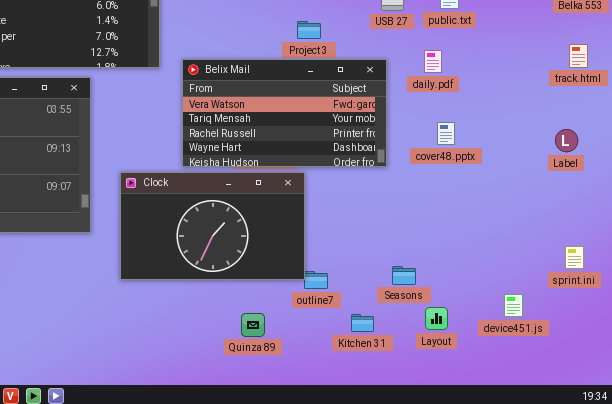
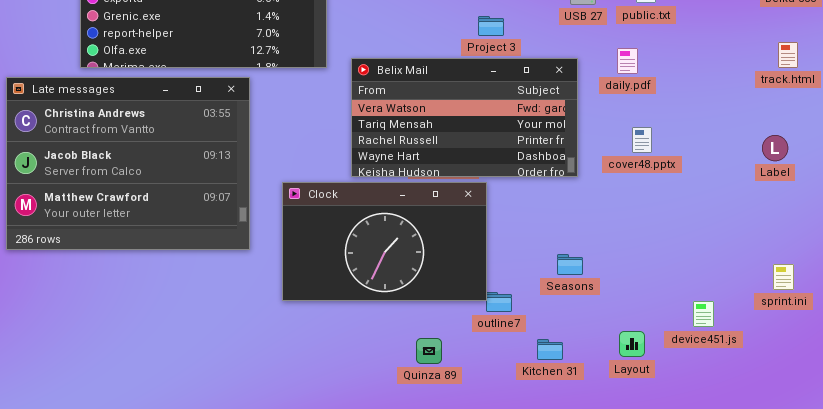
Seasons: [392,266,416,285] -> [557,254,583,275], moved
device451.js: [504,294,523,317] -> [693,301,714,327], moved

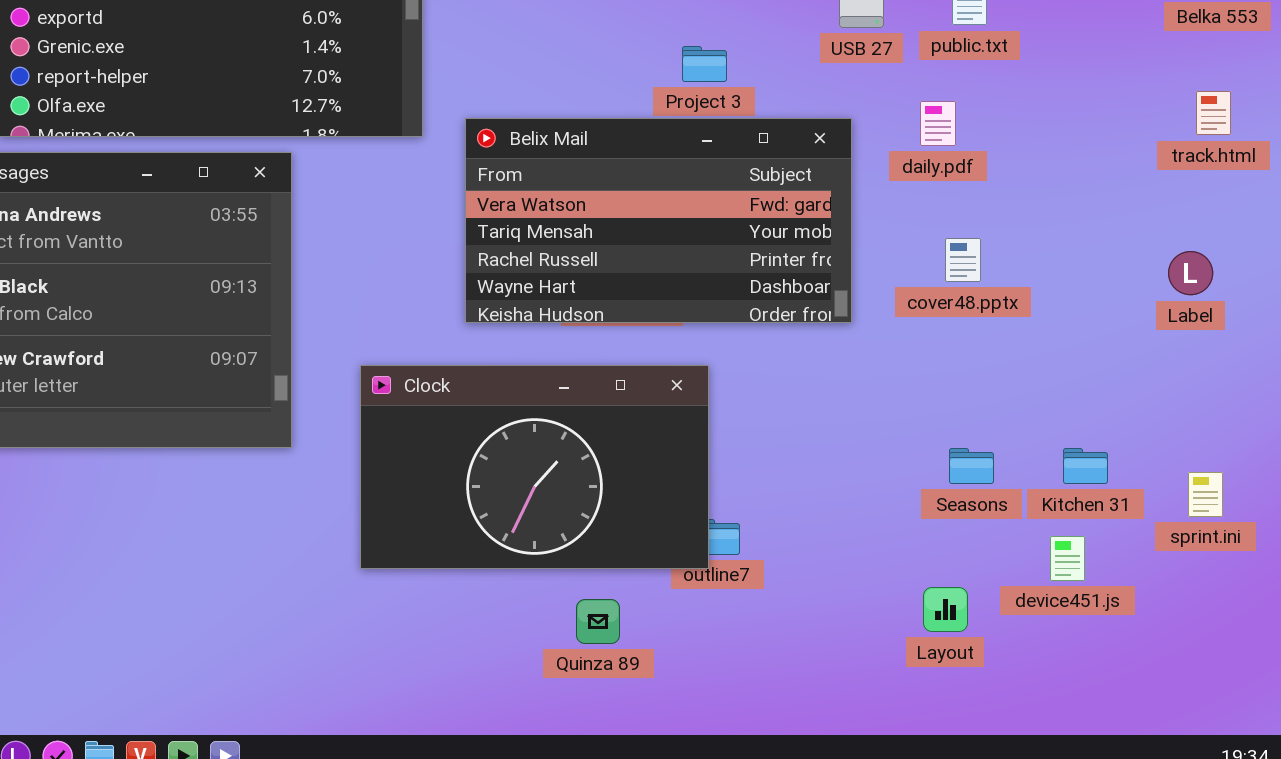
Clock: [282,182,487,301] -> [360,365,709,569], moved
Seasons: [557,254,583,275] -> [949,448,994,484], moved
Kitchen 31: [537,339,563,360] -> [1063,448,1108,484], moved

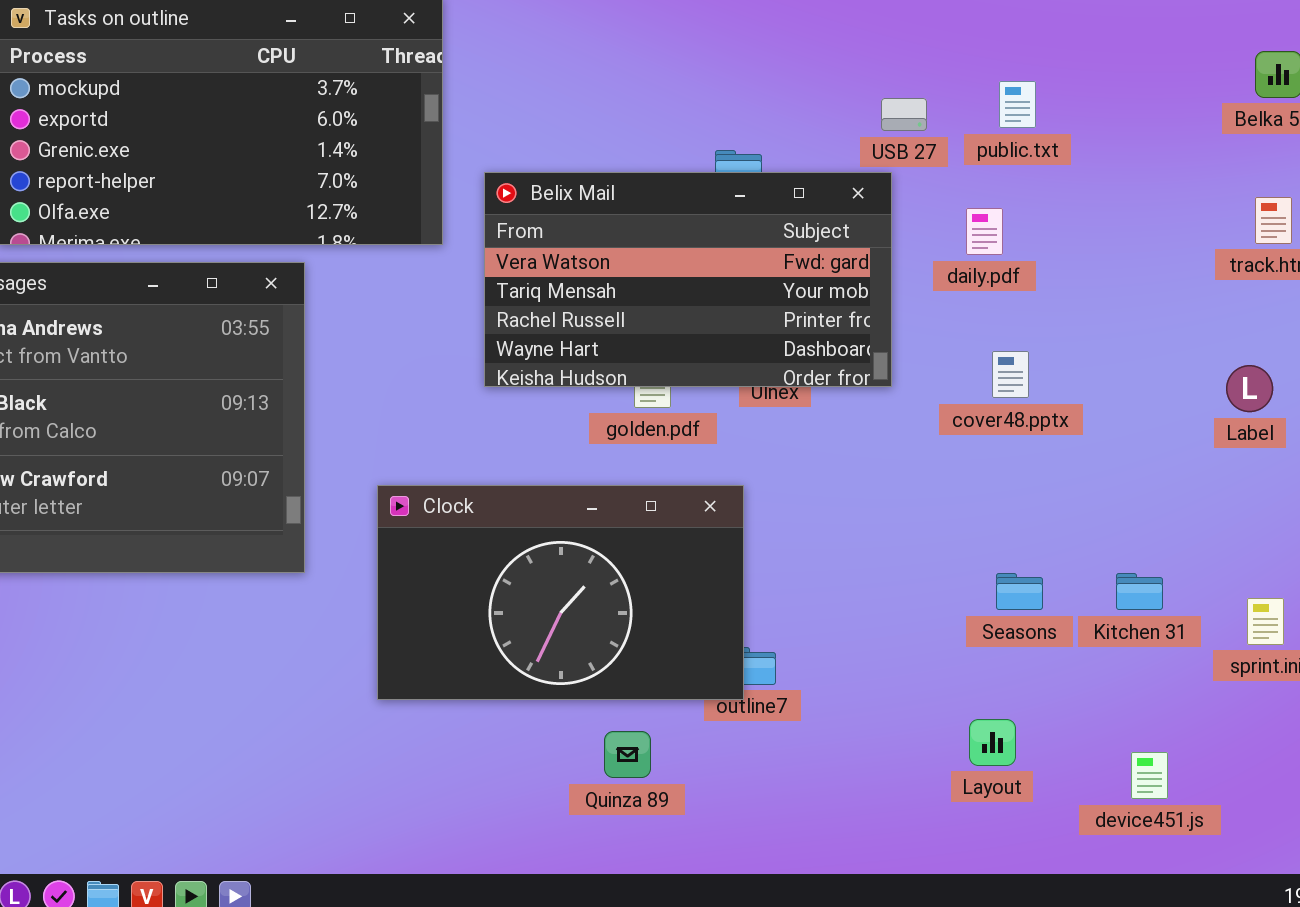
Belix Mail: [465,118,852,323] -> [484,172,892,387], moved
device451.js: [1050,536,1085,581] -> [1131,752,1168,799], moved

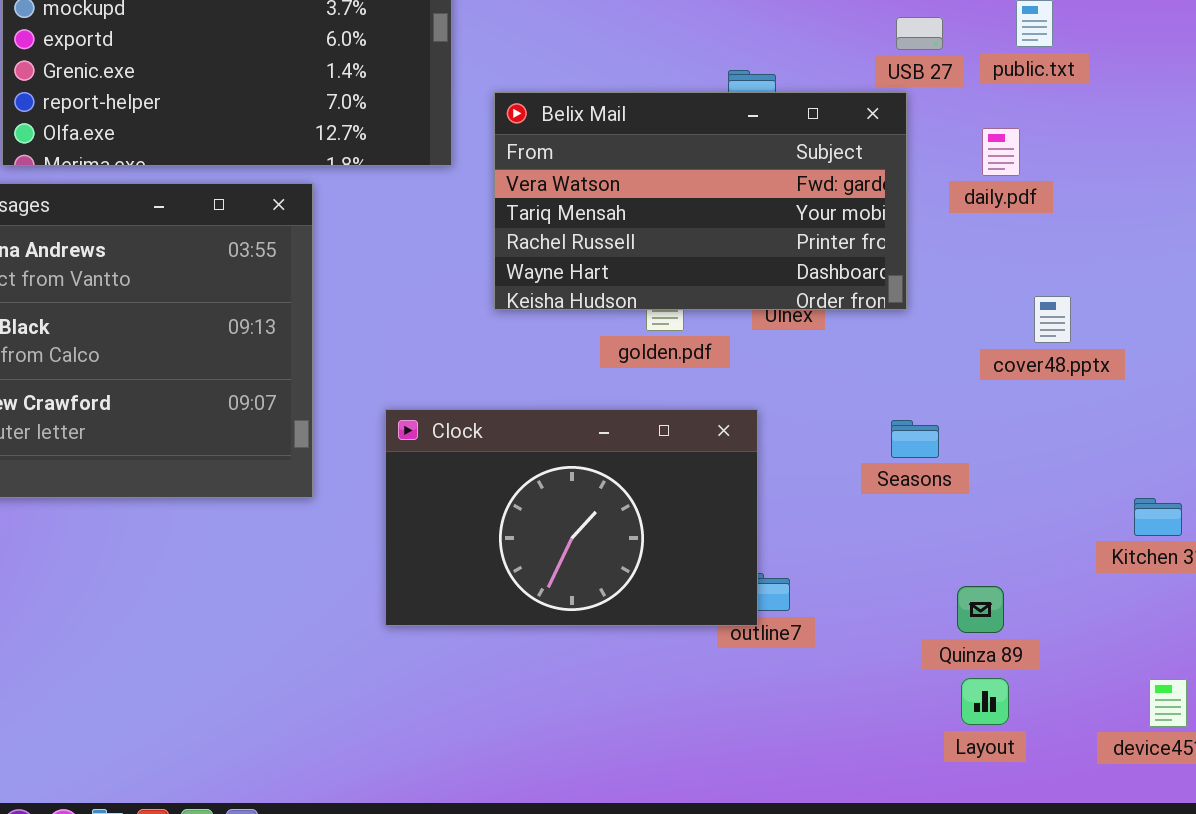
cover48.pptx: [992,351,1029,398] -> [1034,296,1071,343], moved
Seasons: [996,573,1043,610] -> [891,420,939,458], moved
Layout: [969,719,1016,766] -> [961,678,1009,725], moved
Quinza 89: [604,731,651,778] -> [957,586,1004,633], moved

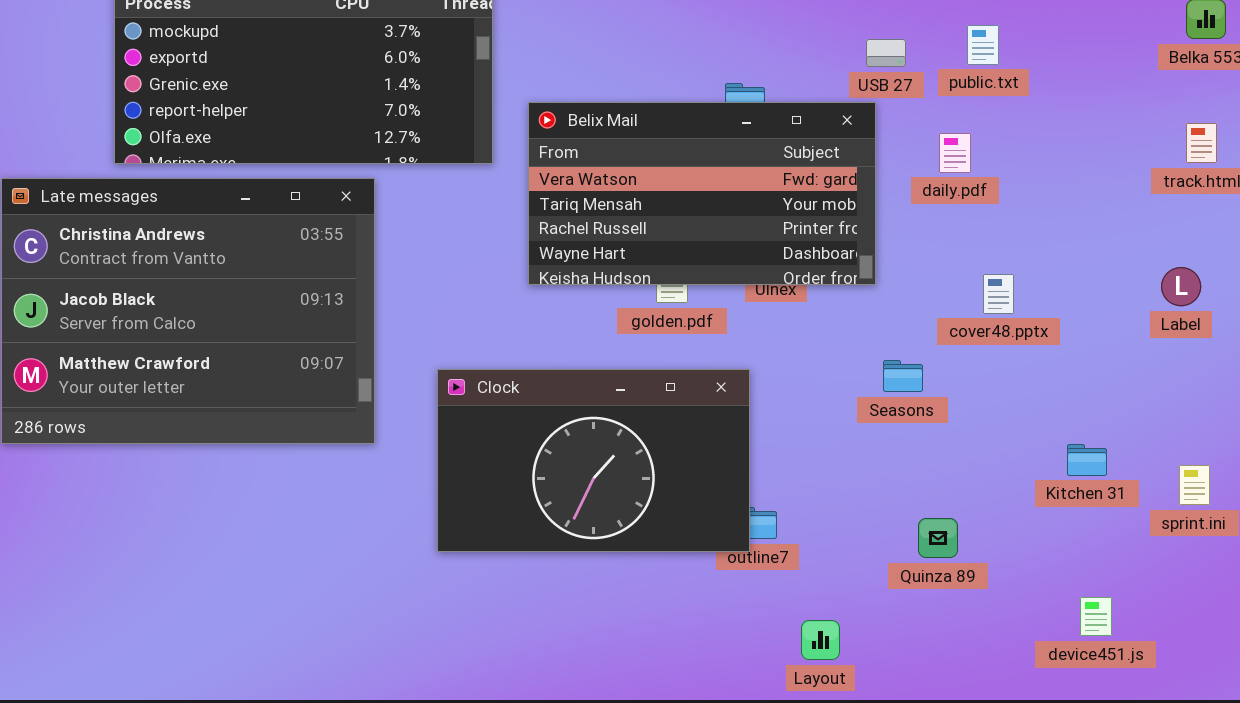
Seasons: [891,420,939,458] -> [883,360,923,392], moved
Layout: [961,678,1009,725] -> [801,620,840,660], moved

